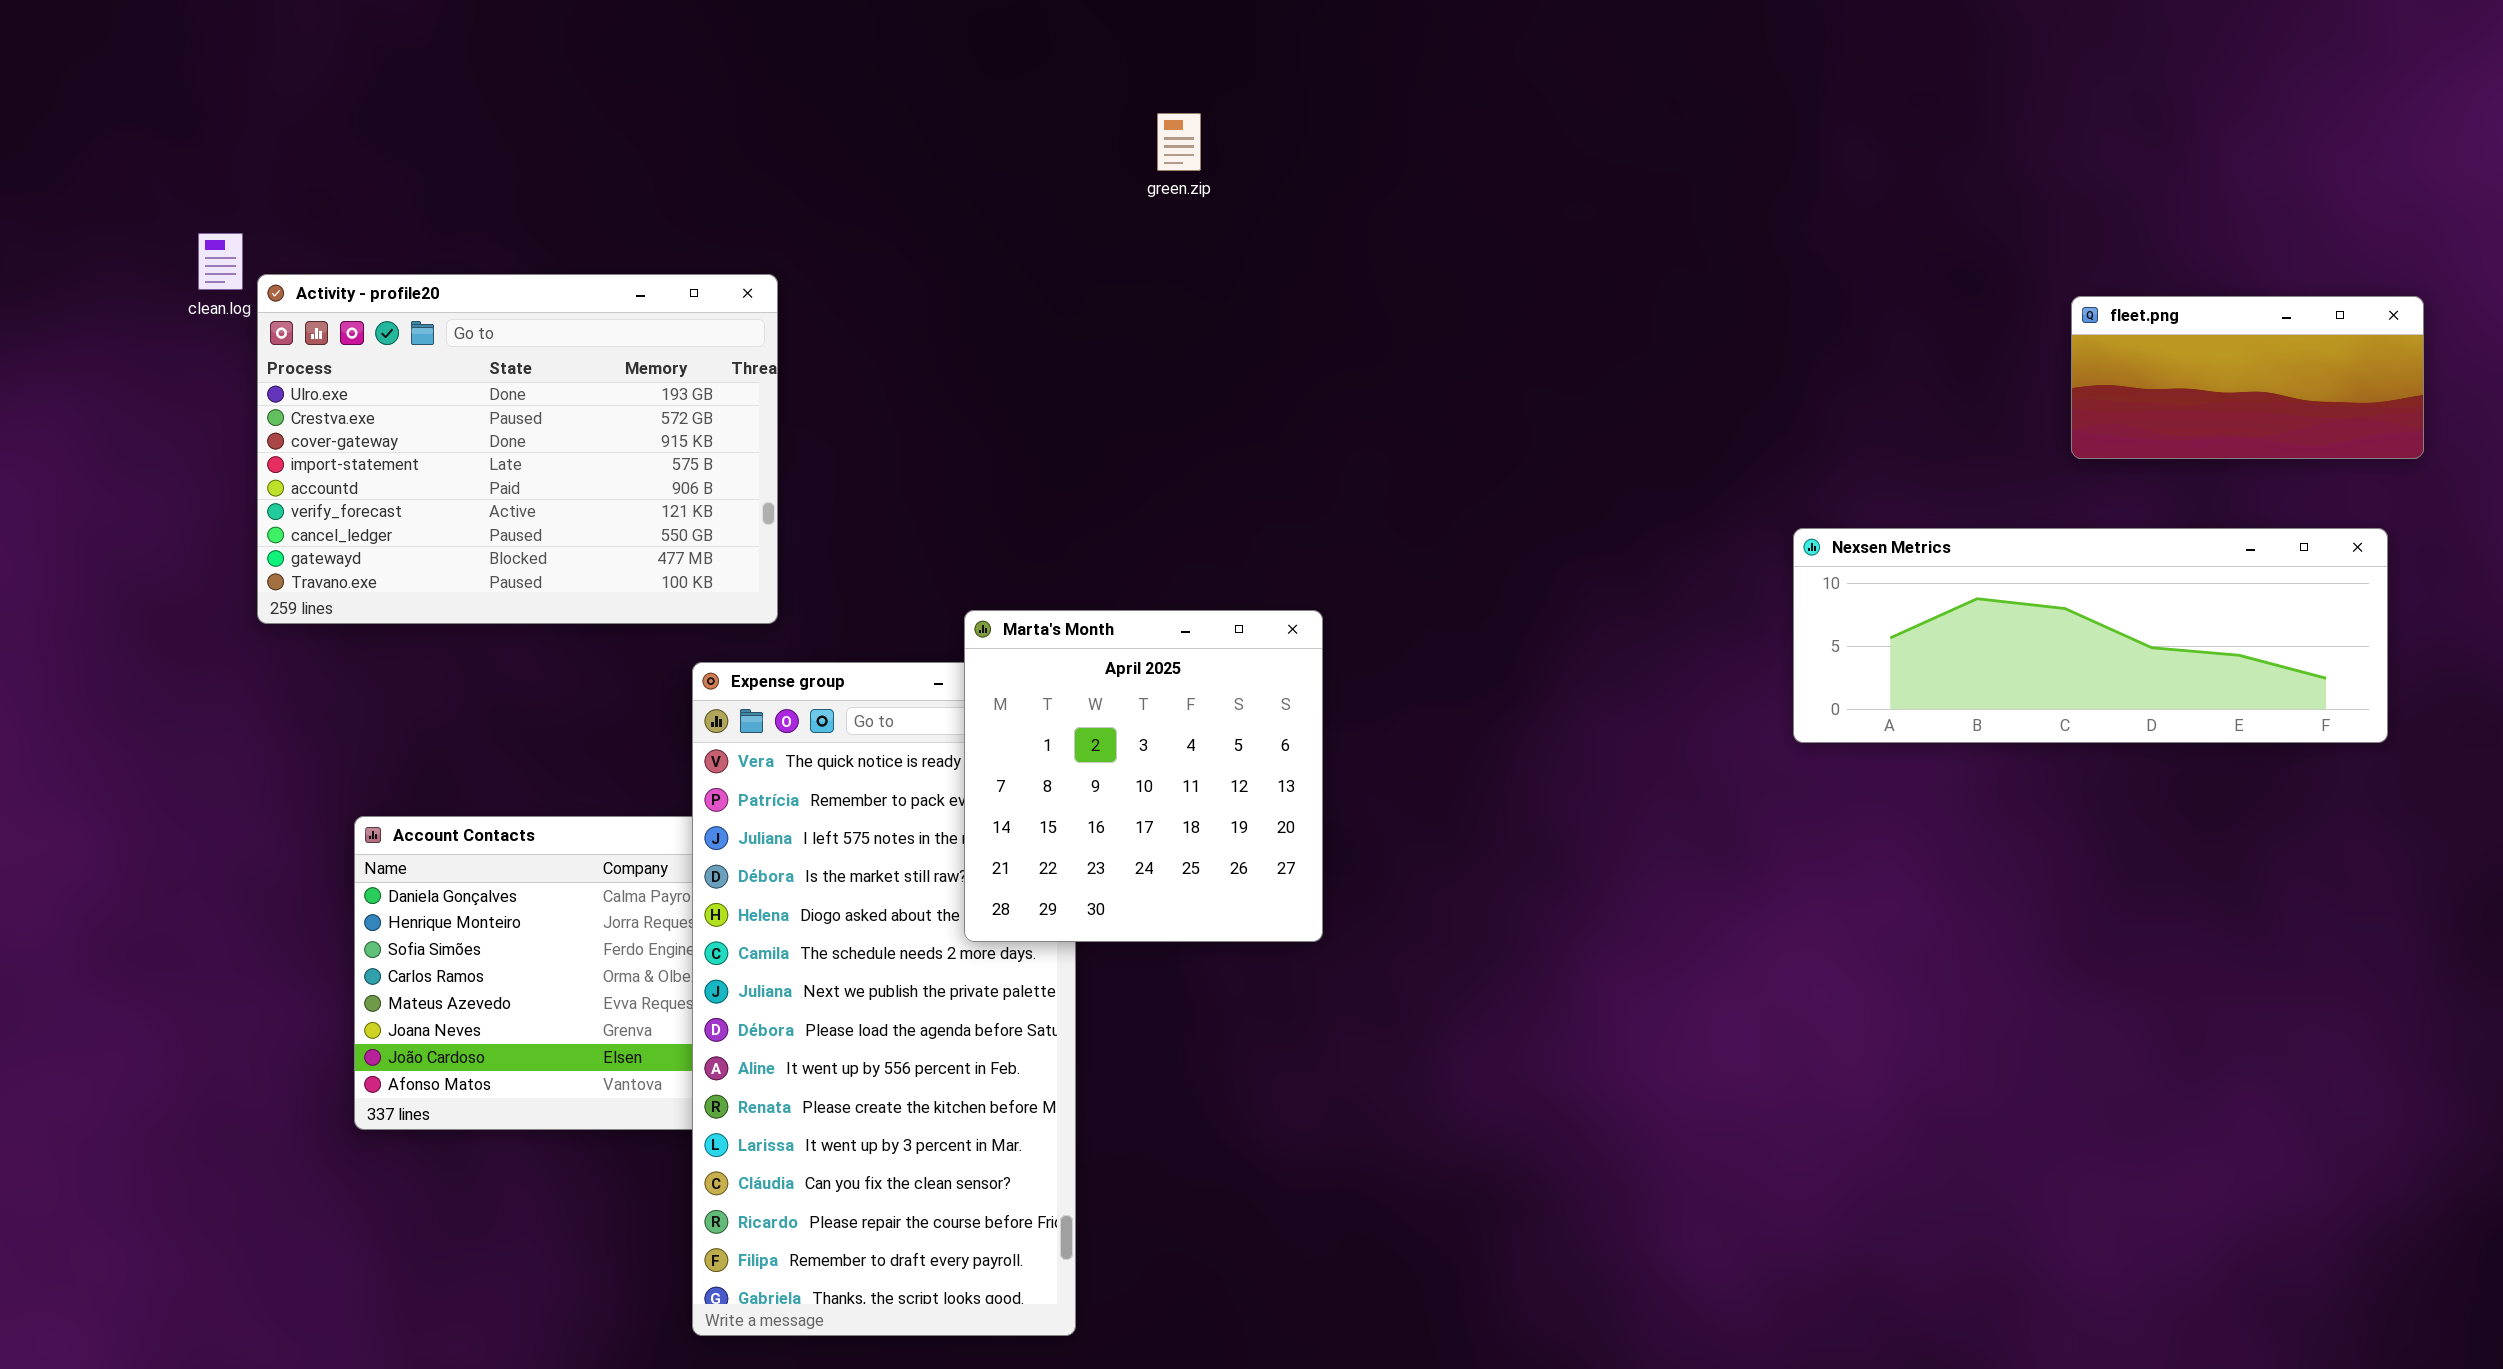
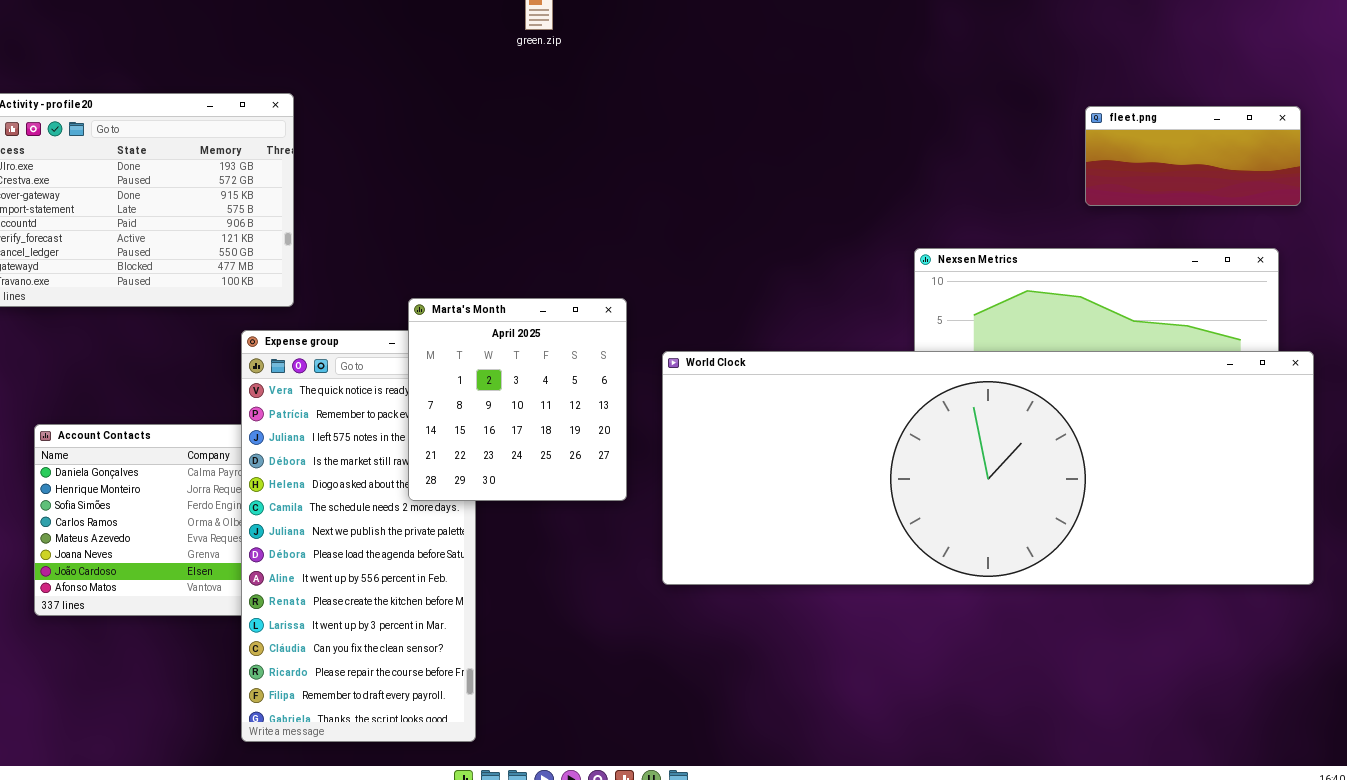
World Clock: none -> [662,351,1314,585], opened

